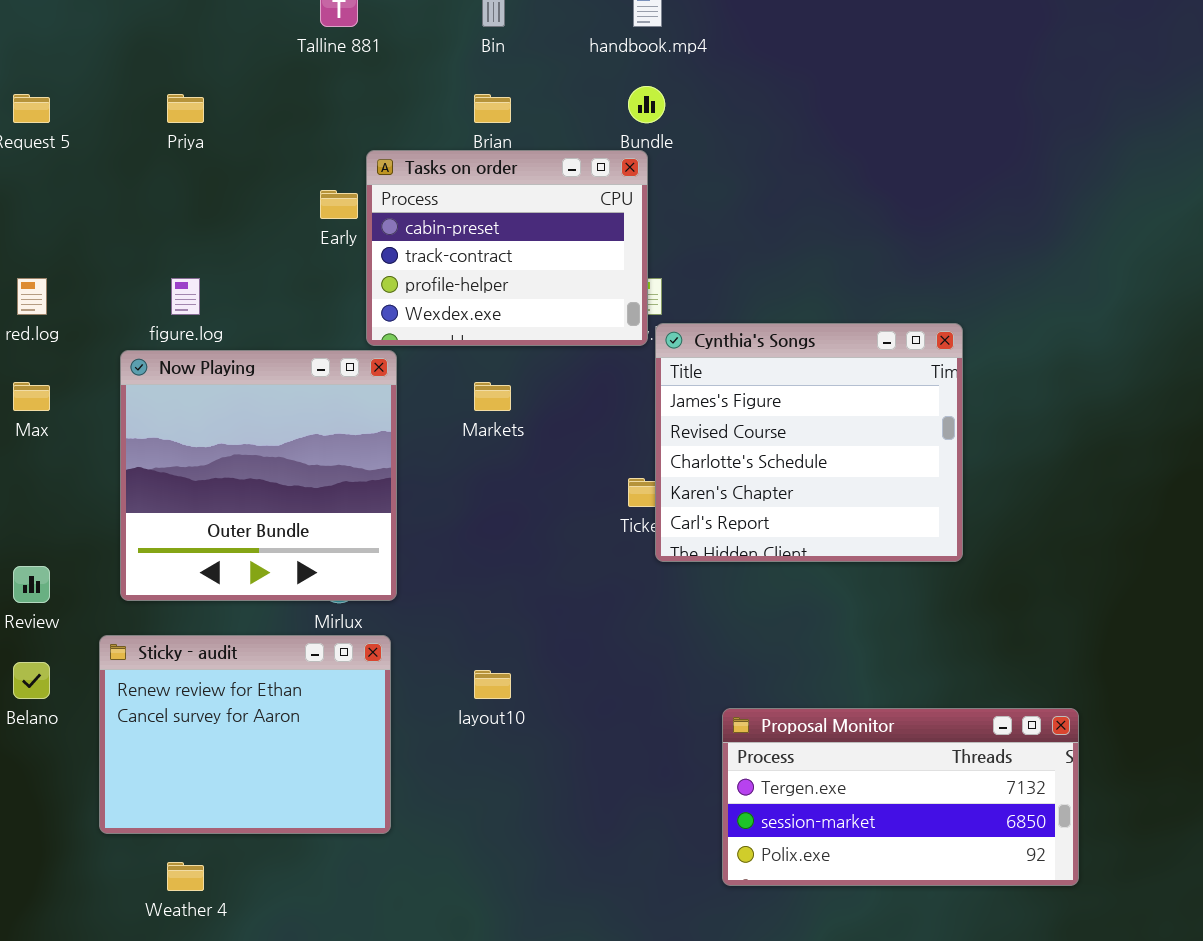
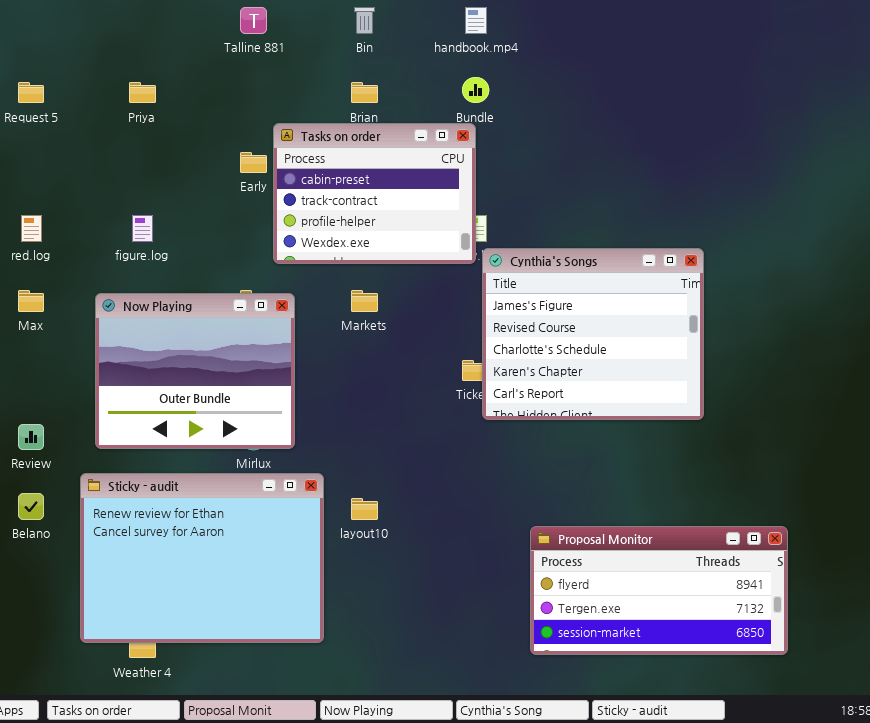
Now Playing: [120,350,397,601] -> [95,293,295,449], resized
Sticky - audit: [99,635,391,834] -> [80,473,324,643], resized
Proposal Monitor: [722,708,1079,886] -> [530,526,788,655], scrolled up 1 row

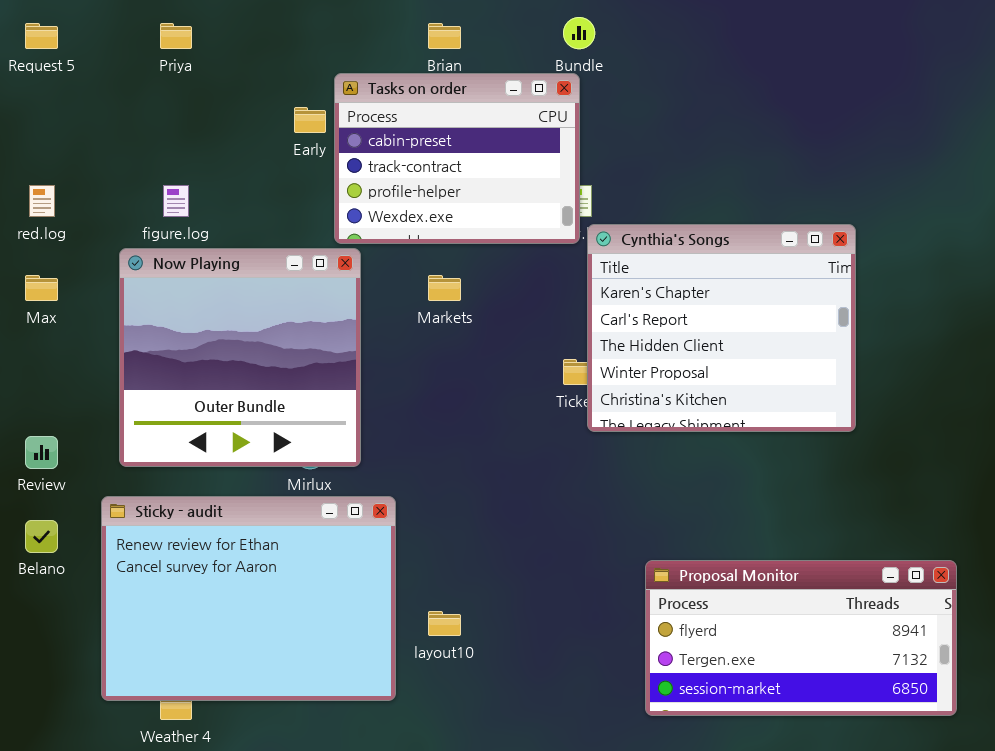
Cynthia's Songs: [482,248,704,420] -> [587,224,856,432], scrolled down 3 rows
Now Playing: [95,293,295,449] -> [119,248,361,467], resized
layout10: [351,498,378,520] -> [428,611,461,636], moved

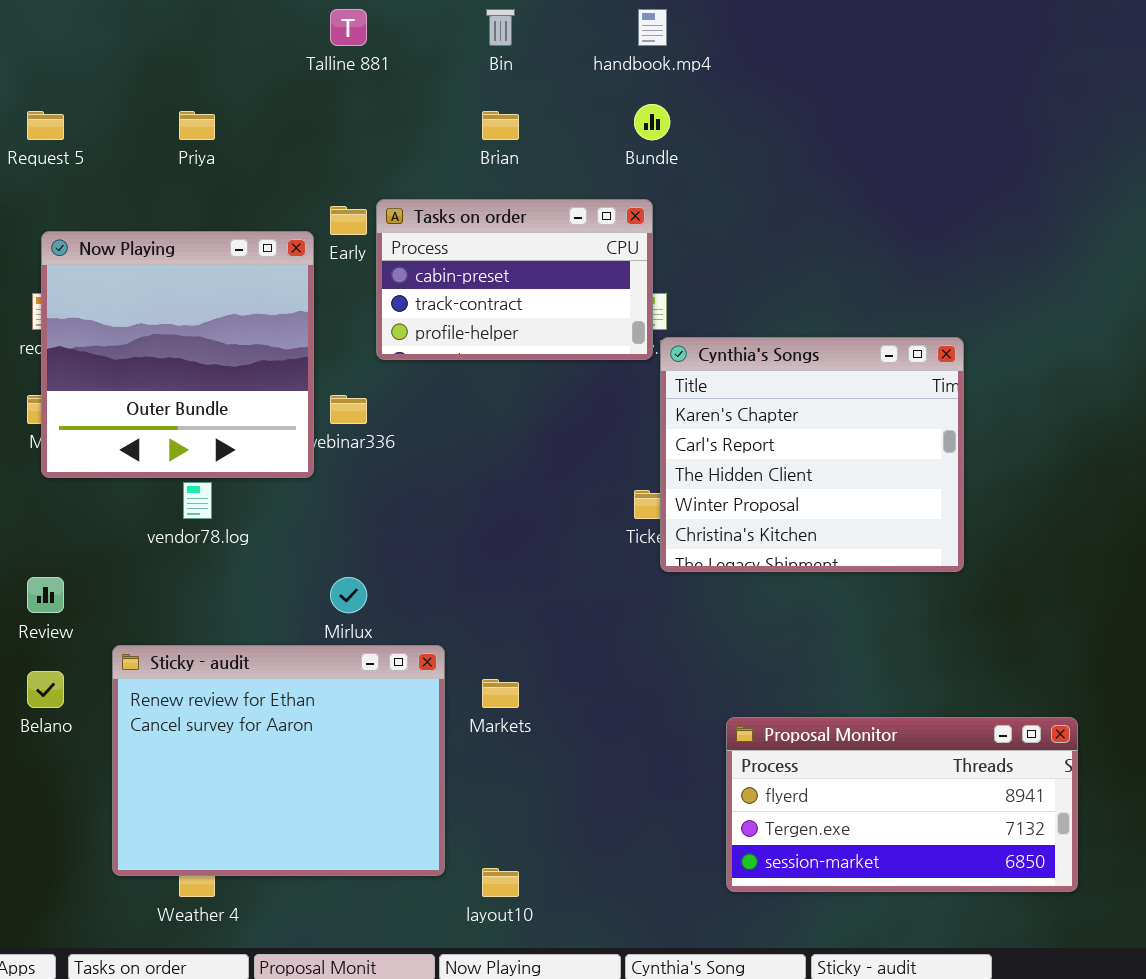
Tasks on order: [334,73,580,244] -> [376,199,653,360], resized
Now Playing: [119,248,361,467] -> [41,231,314,478], moved
Markets: [428,275,461,301] -> [482,679,519,708], moved
layout10: [428,611,461,636] -> [482,868,519,897], moved

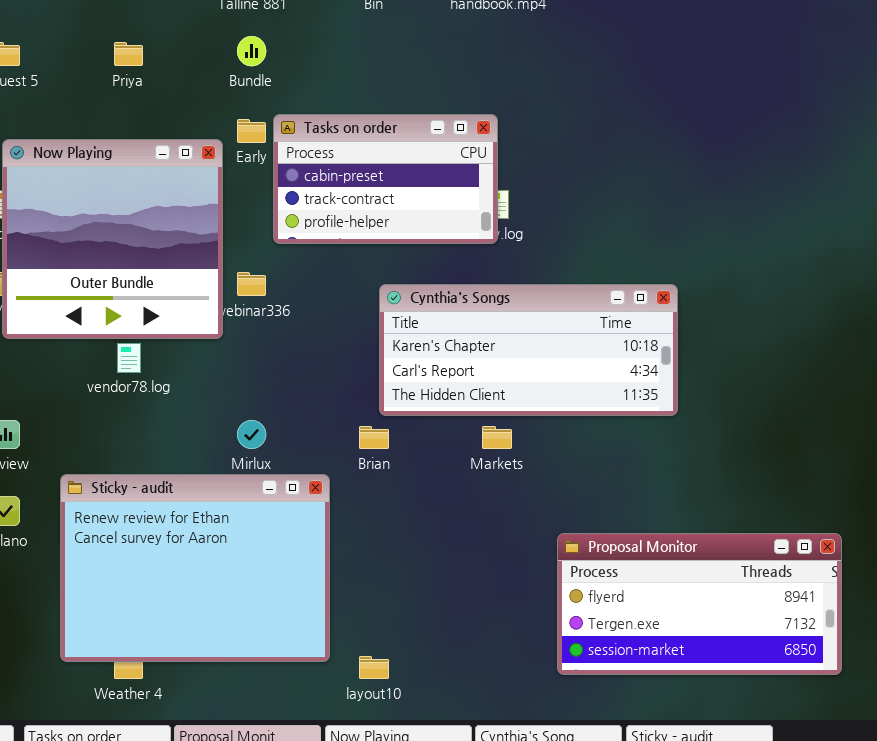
Bundle: [634,104,670,140] -> [237,36,266,66], moved
Brian: [482,111,519,140] -> [359,426,389,449], moved
Cynthia's Songs: [660,337,964,572] -> [379,284,678,416], moved, resized
Markets: [482,679,519,708] -> [482,426,512,449], moved

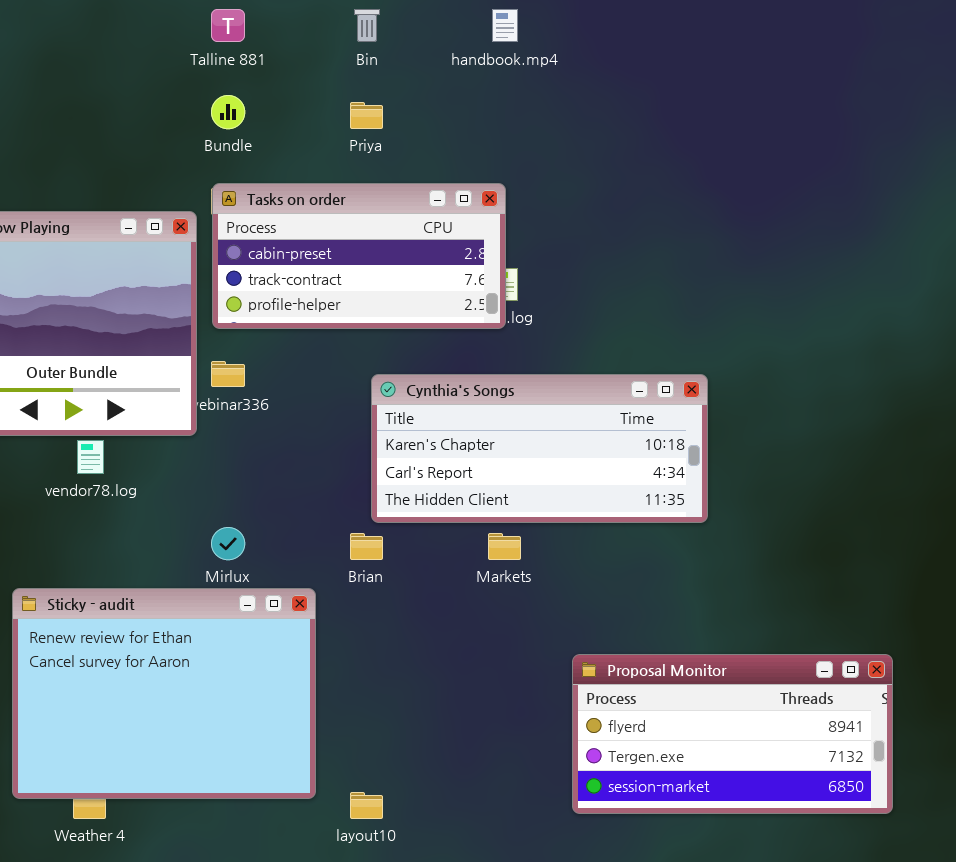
Priya: [114,42,143,66] -> [350,102,383,129], moved
Tasks on order: [273,114,498,244] -> [212,183,506,329], resized

